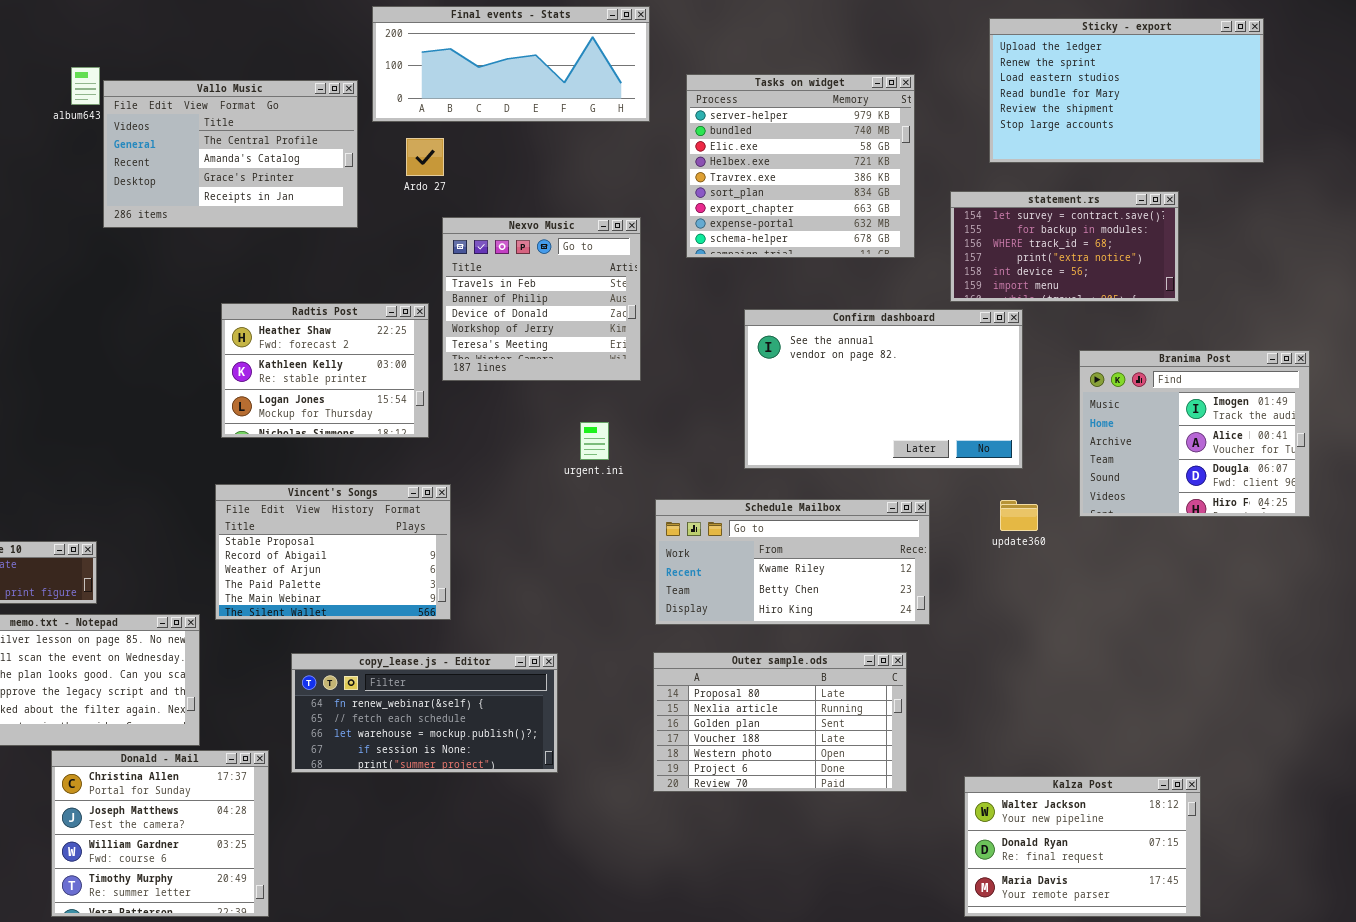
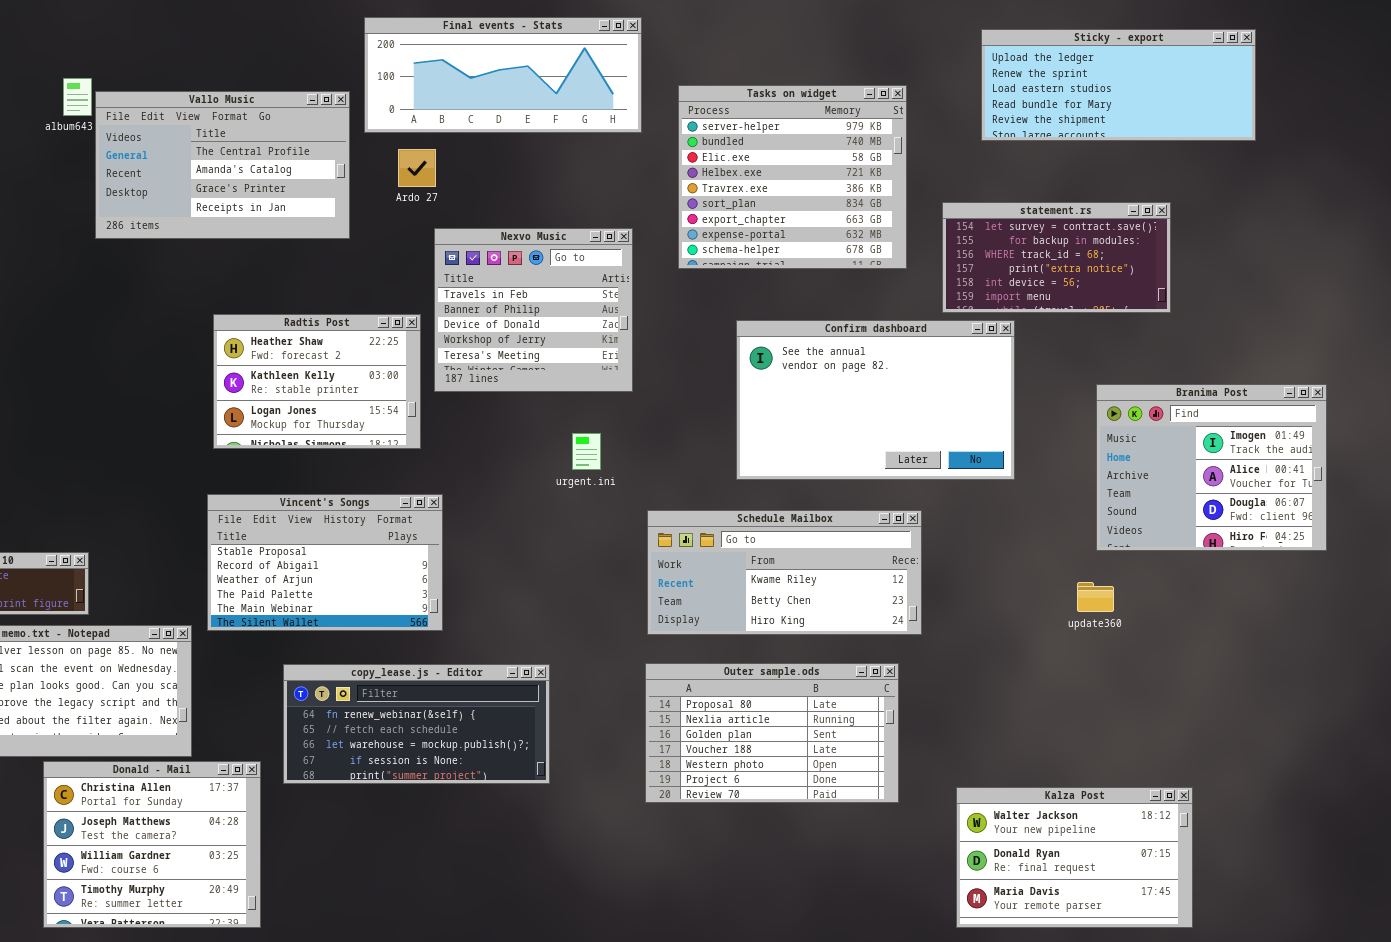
Sticky - export: [989,18,1264,163] -> [981,29,1256,141], resized
Branima Post: [1079,350,1310,517] -> [1096,384,1327,551], moved
update360: [1000,500,1038,531] -> [1077,582,1114,612], moved

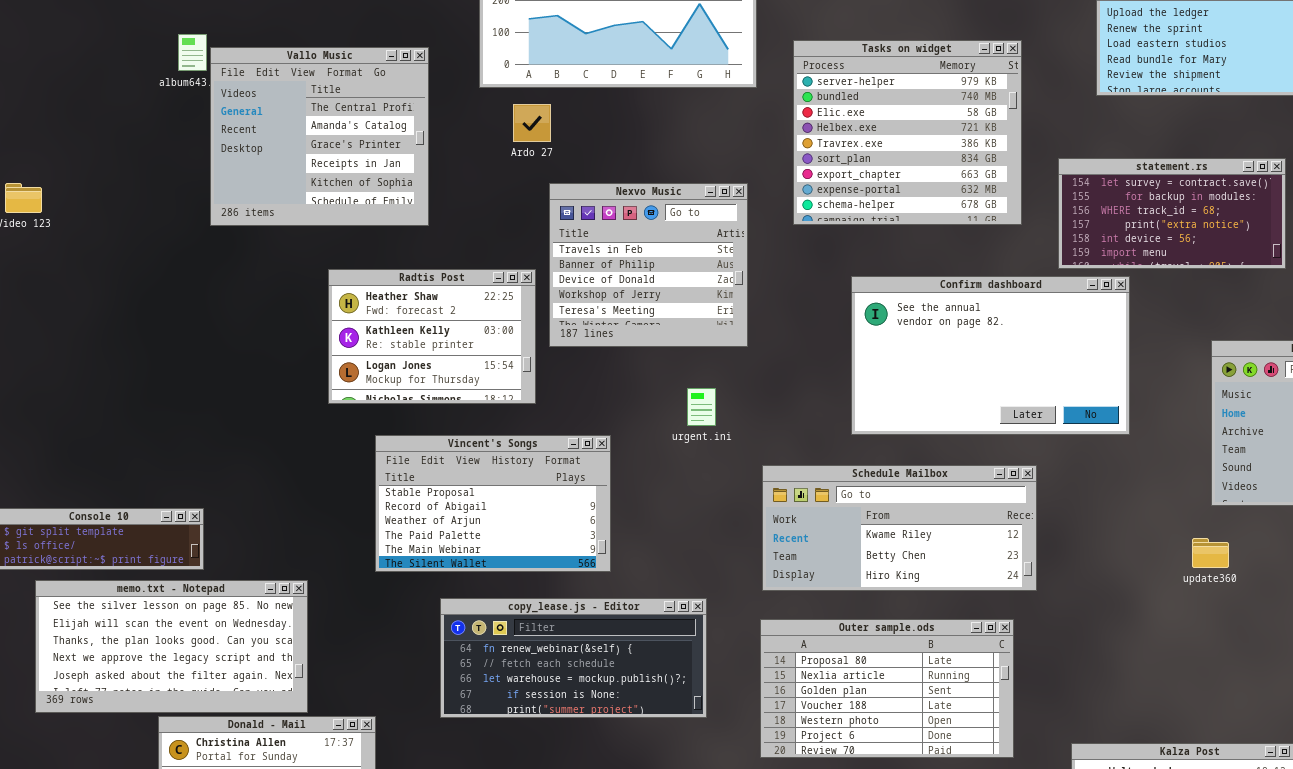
Vallo Music: [95,91,350,239] -> [210,47,429,226], resized
Vincent's Songs: [207,494,443,631] -> [375,435,611,572], moved
copy_lease.js - Editor: [283,664,550,784] -> [440,598,707,718], moved

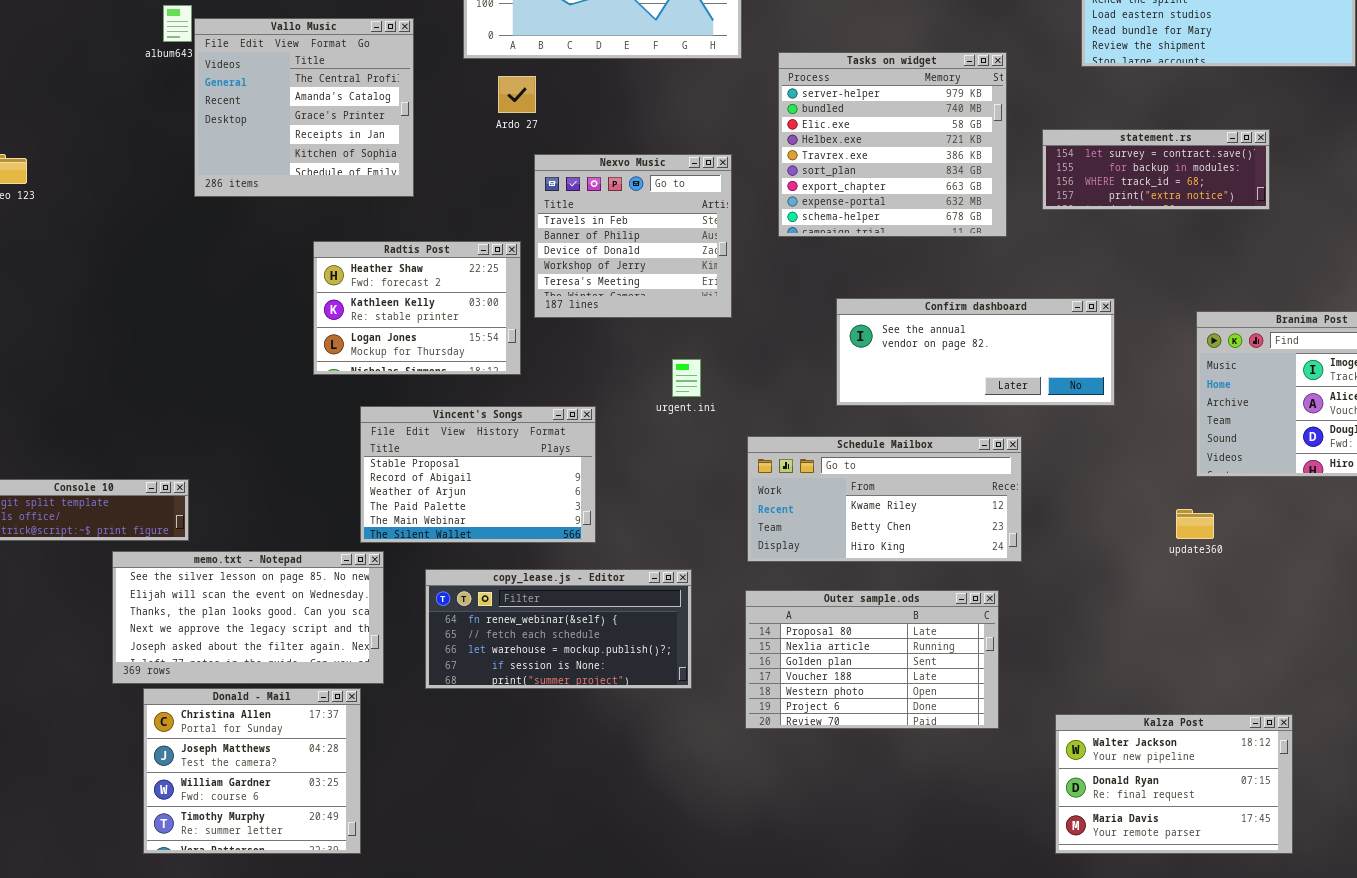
Tasks on widget: [793,40,1022,225] -> [778,52,1007,237], moved
statement.rs: [1058,158,1286,269] -> [1042,129,1270,210], resized
Confirm dashboard: [851,276,1130,435] -> [836,298,1115,406], resized
memo.txt - Notepad: [35,580,308,713] -> [112,551,384,684], moved

